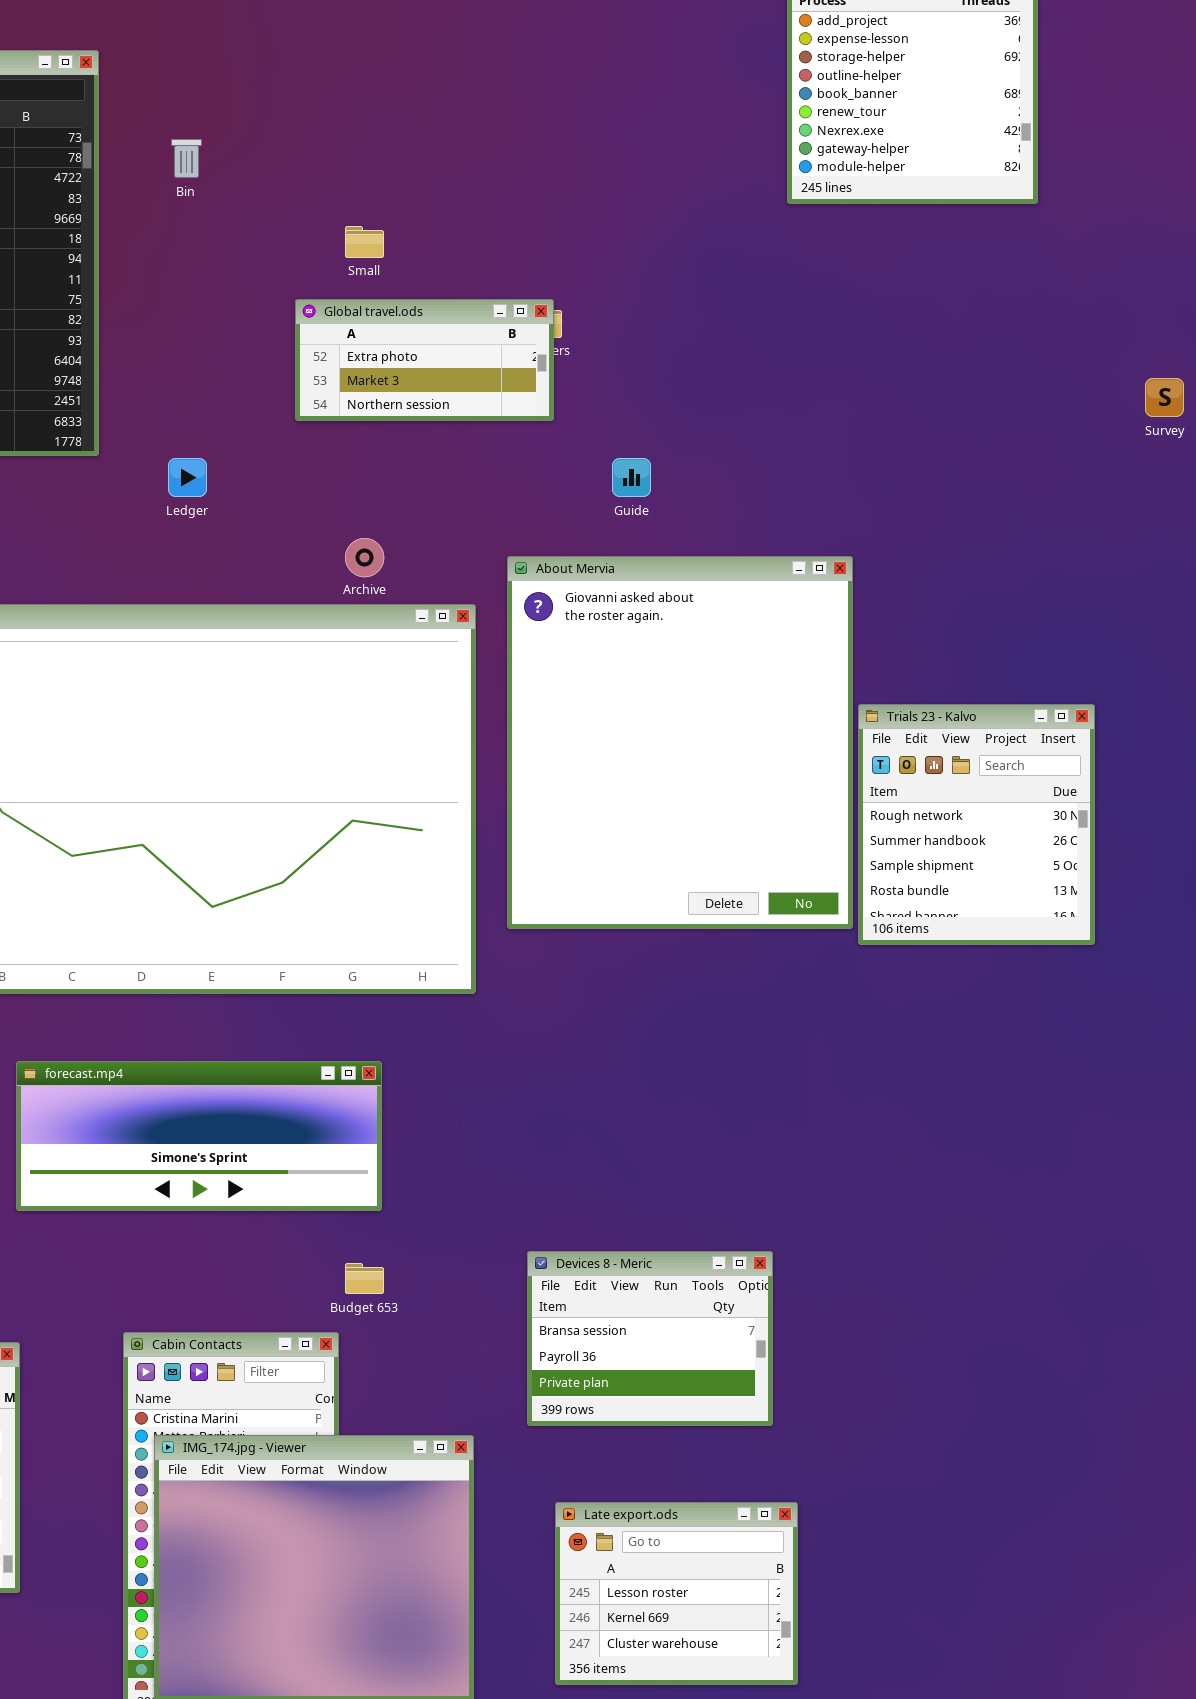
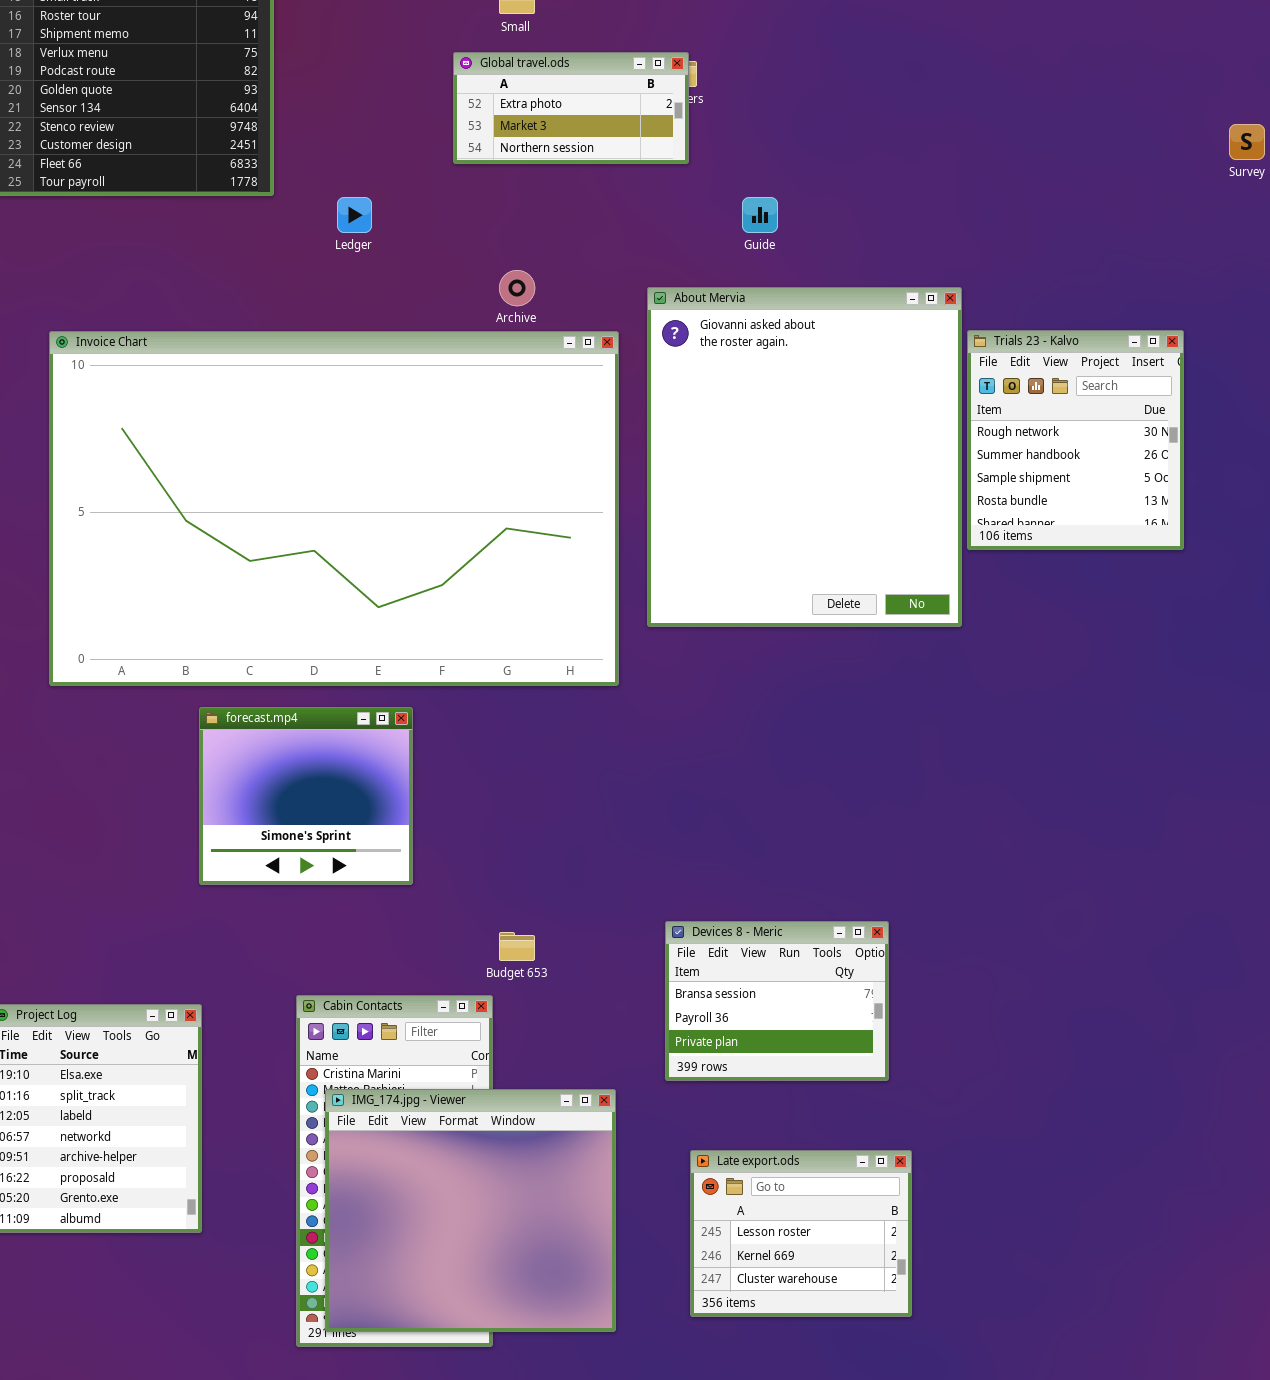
Trials 23 - Kalvo: [858,704,1095,945] -> [967,330,1184,550], moved
forecast.mp4: [16,1061,382,1211] -> [199,707,413,885], resized

